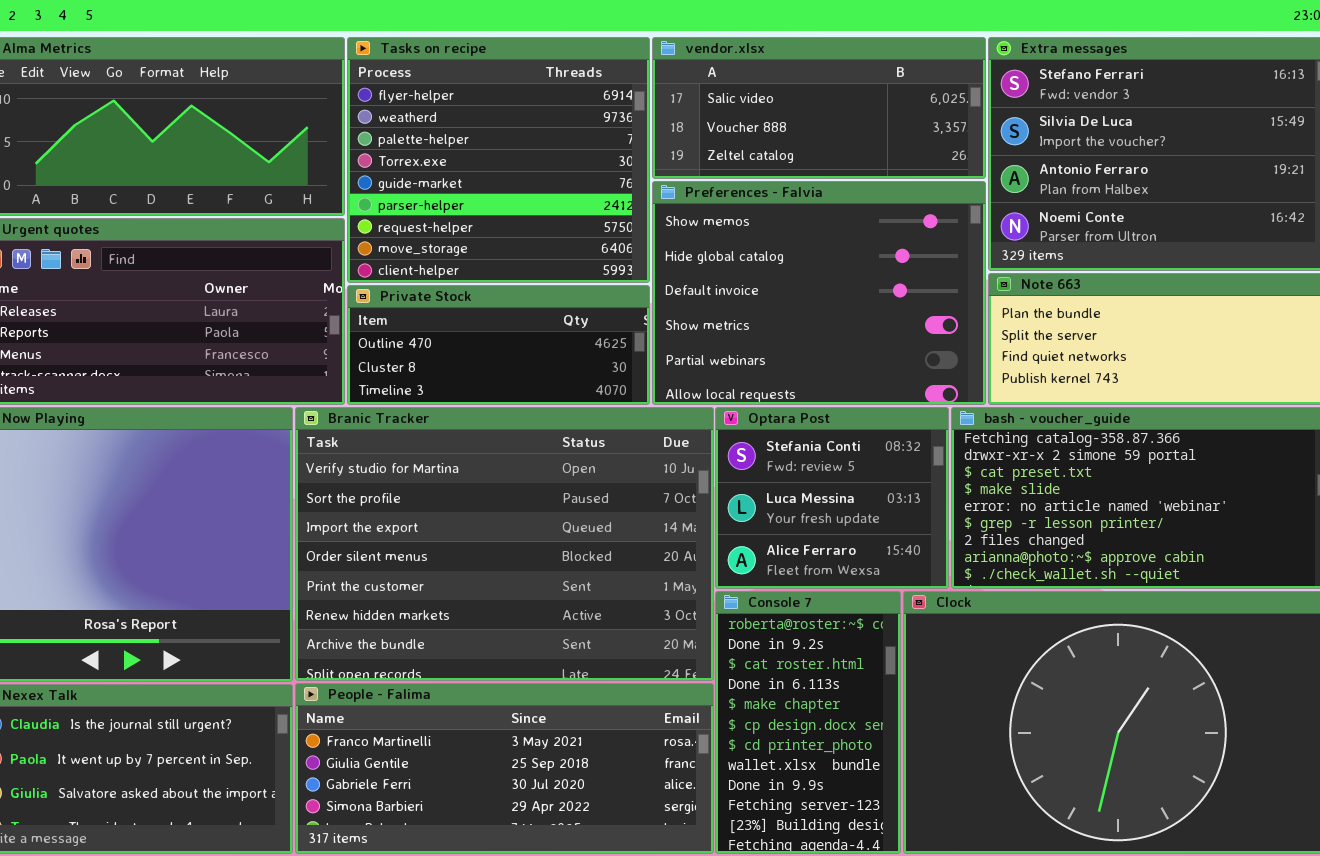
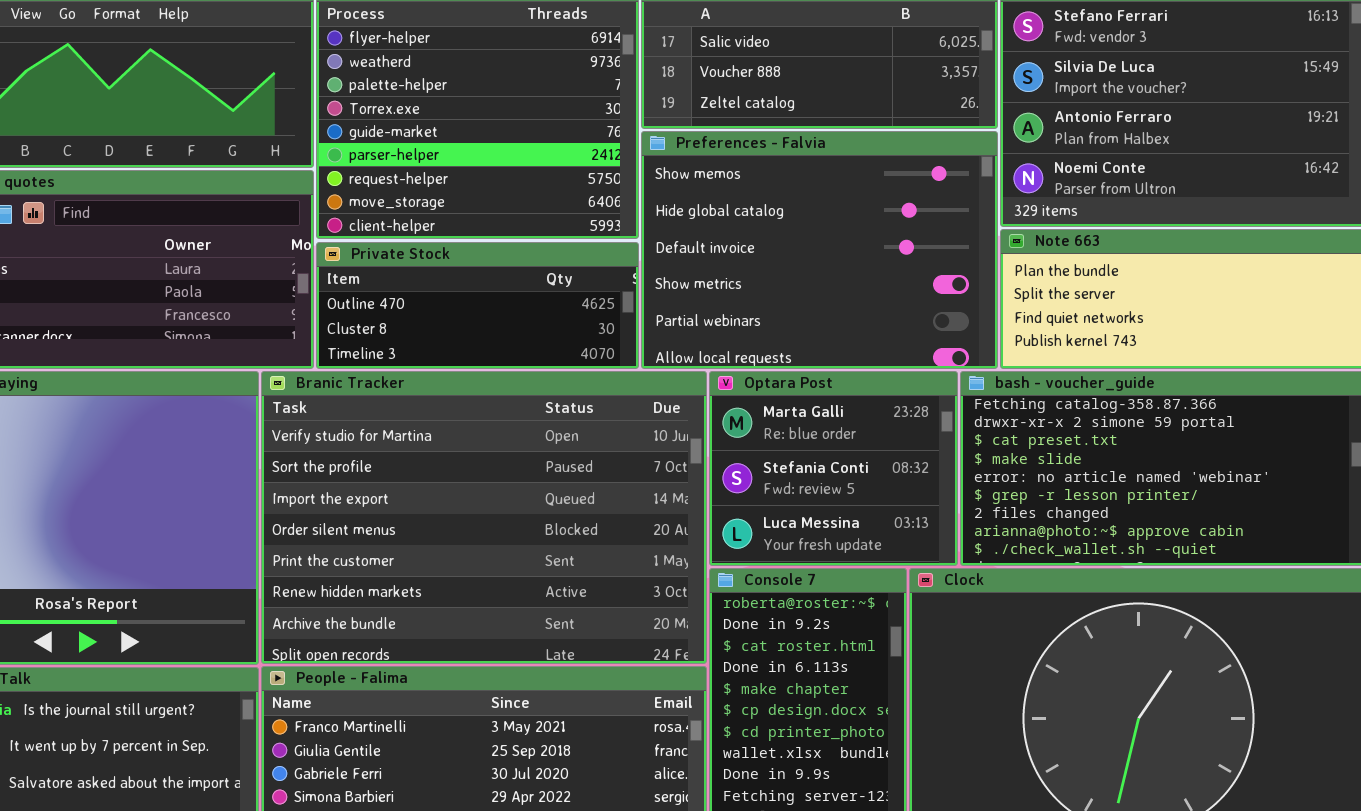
Optara Post: [715,407,949,589] -> [709,371,958,566], scrolled up 1 row

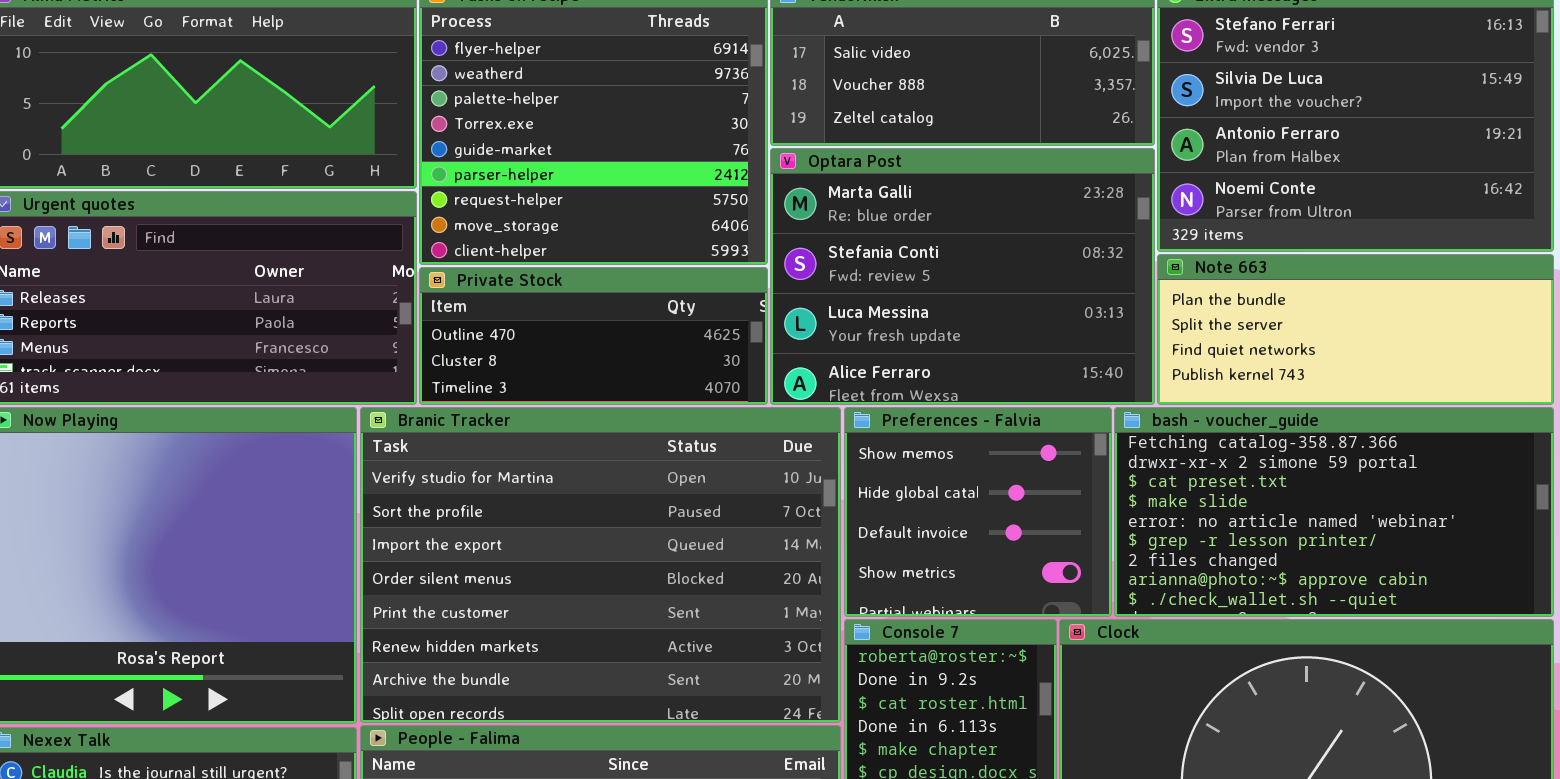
Preferences - Falvia: [641,131,998,369] -> [844,407,1112,617], moved, resized
Optara Post: [709,371,958,566] -> [770,148,1155,405], moved, resized

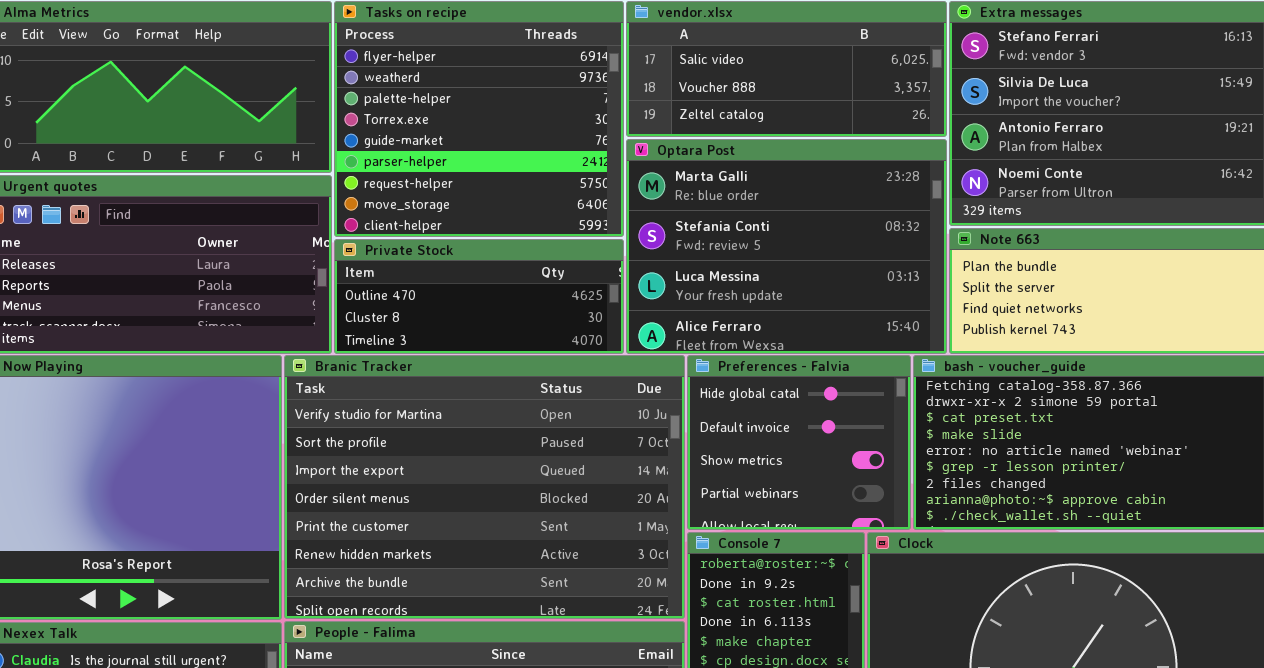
Preferences - Falvia: [844,407,1112,617] -> [687,355,911,530], scrolled down 1 row

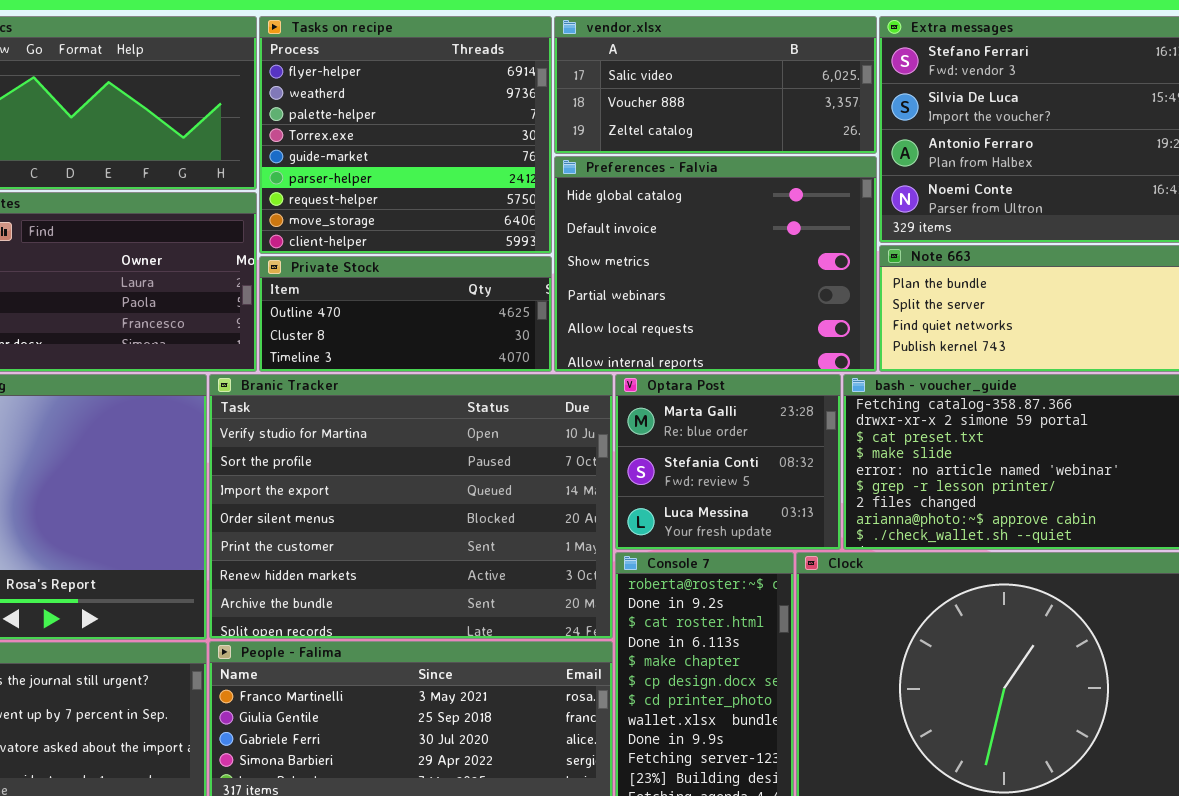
Optara Post: [626,139,947,354] -> [615,374,841,550], moved, resized
Preferences - Falvia: [687,355,911,530] -> [554,156,877,372], moved, resized

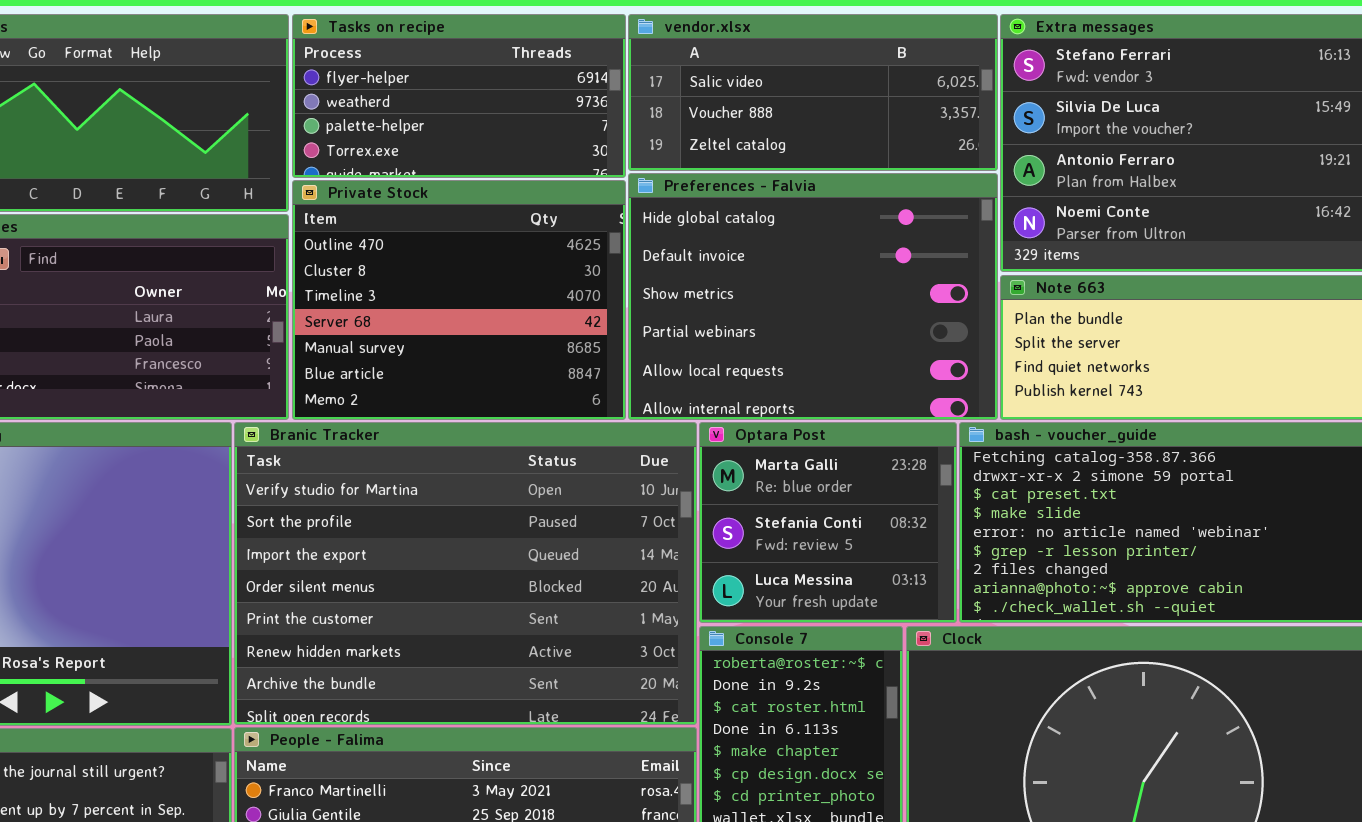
Tasks on recipe: [259,16,552,254] -> [292,14,626,178], resized
Private Stock: [259,256,552,372] -> [292,180,626,420], resized

